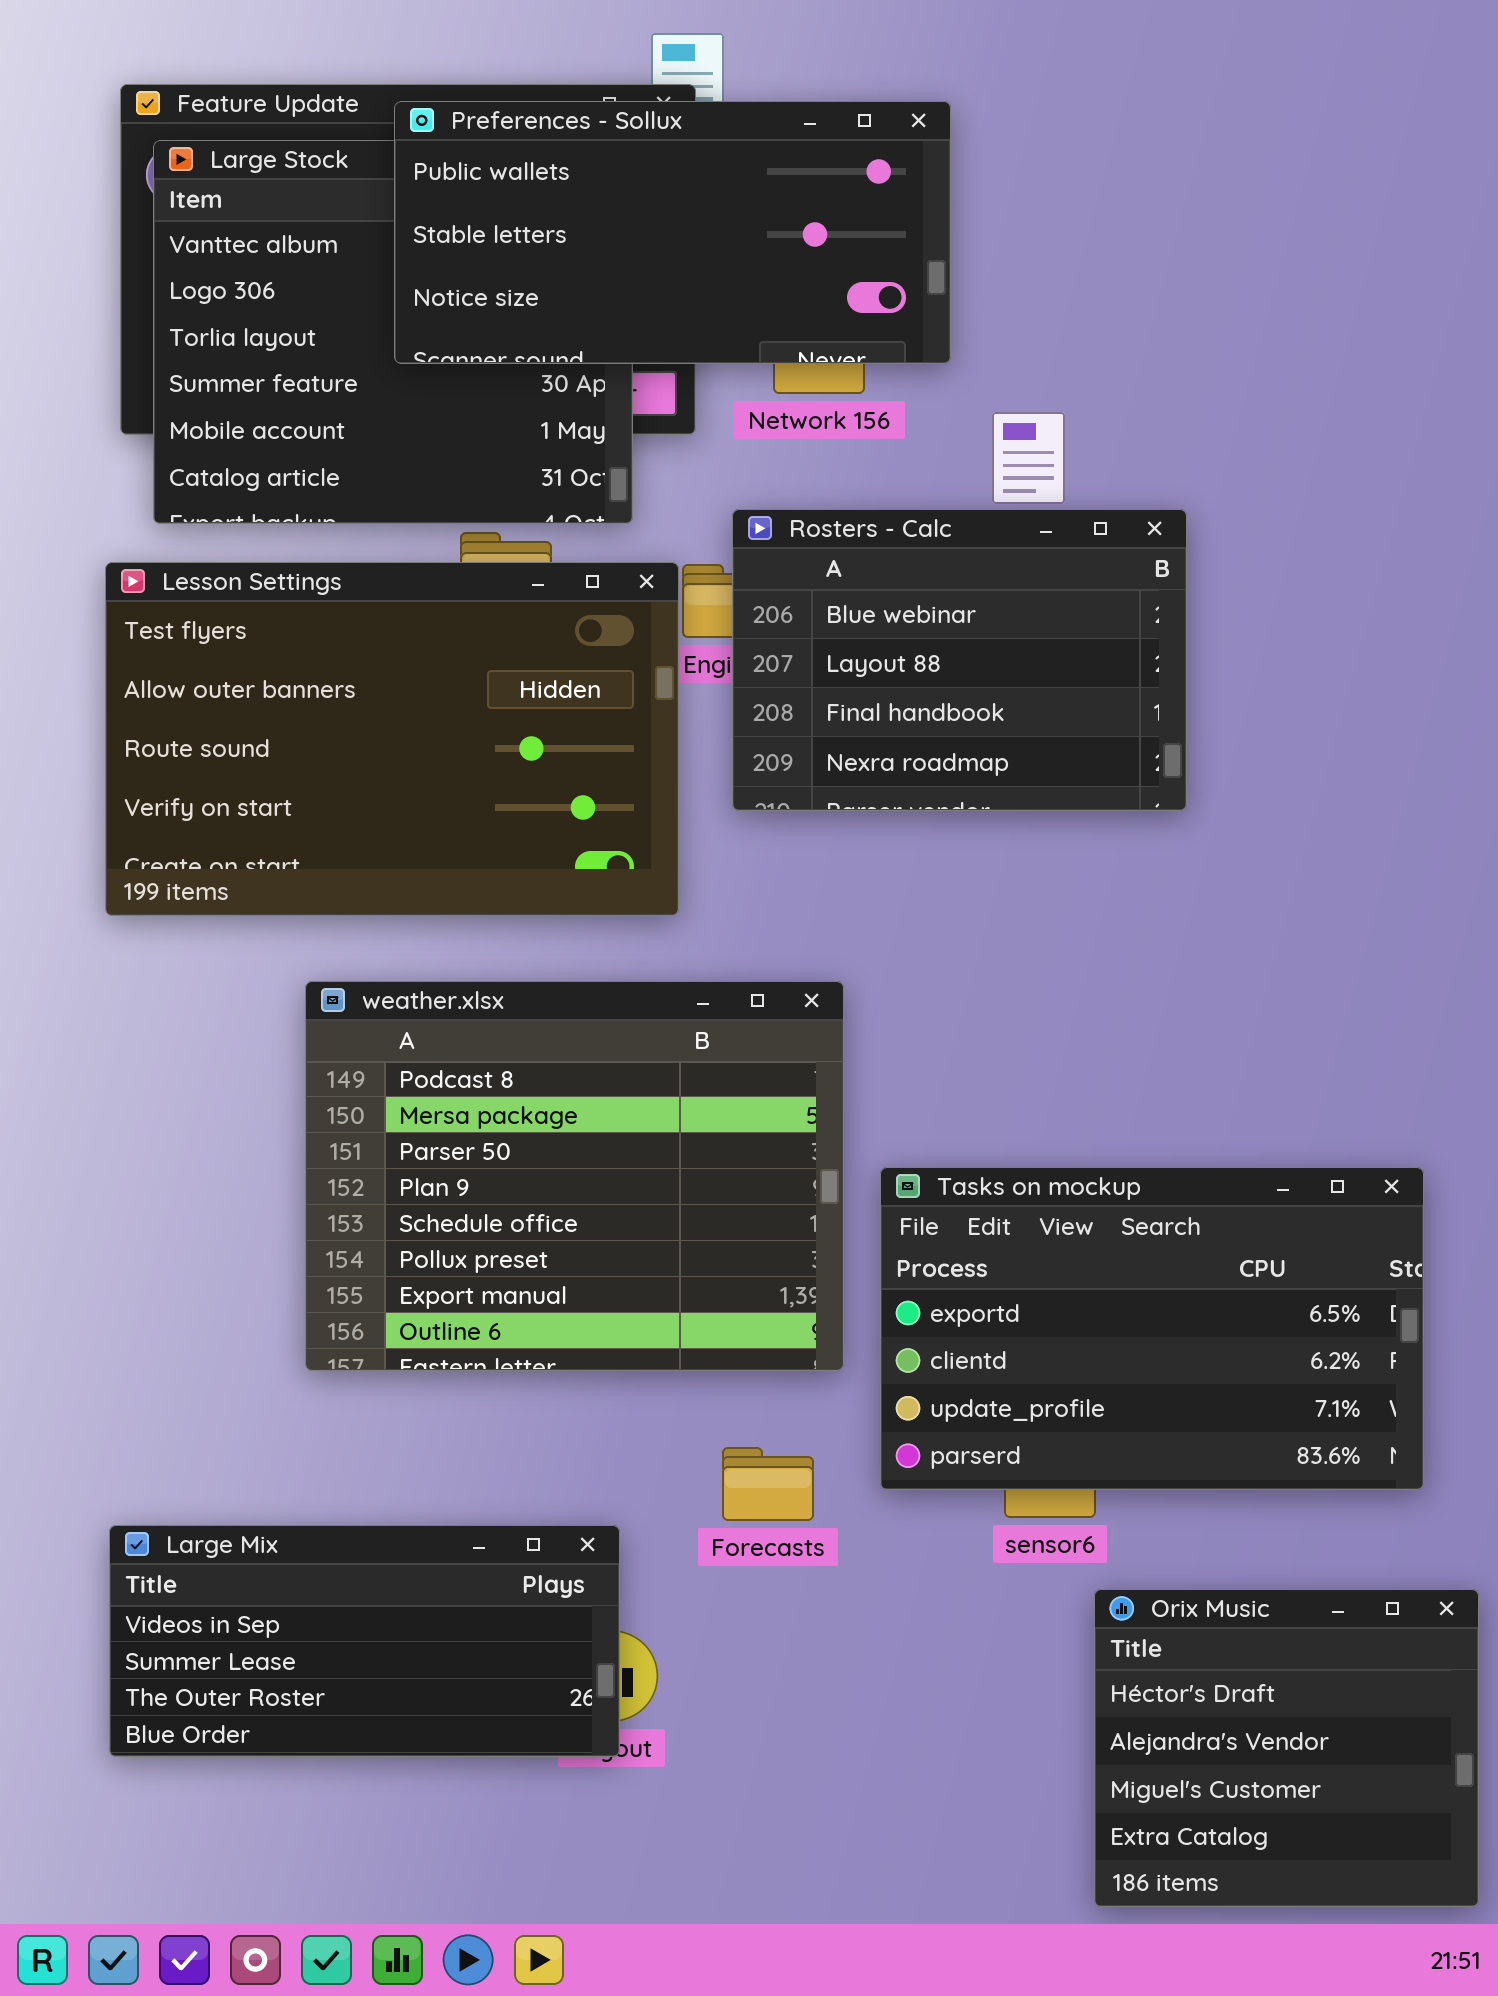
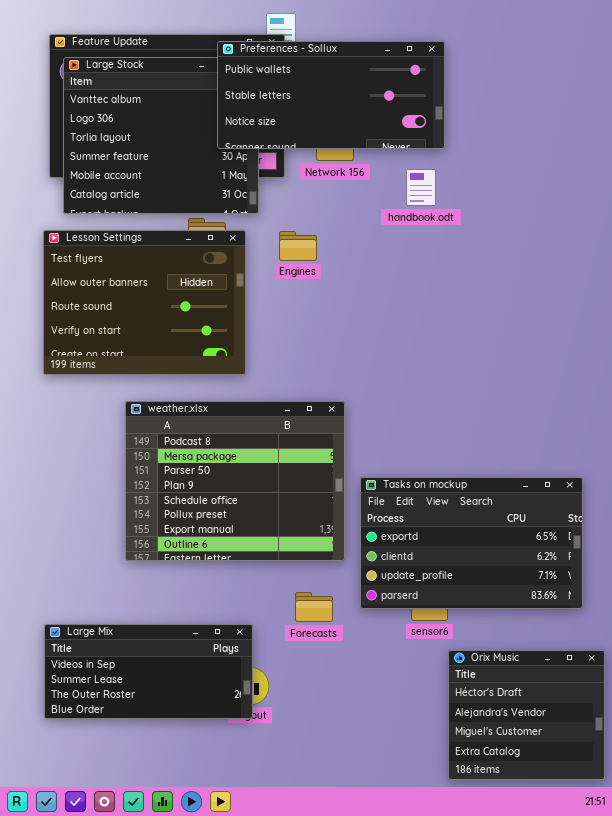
Preferences - Sollux: [394,101,951,364] -> [217,41,445,149], moved
Rosters - Calc: [732,509,1187,811] -> none, closed
Lesson Settings: [105,562,679,916] -> [43,230,246,375], resized

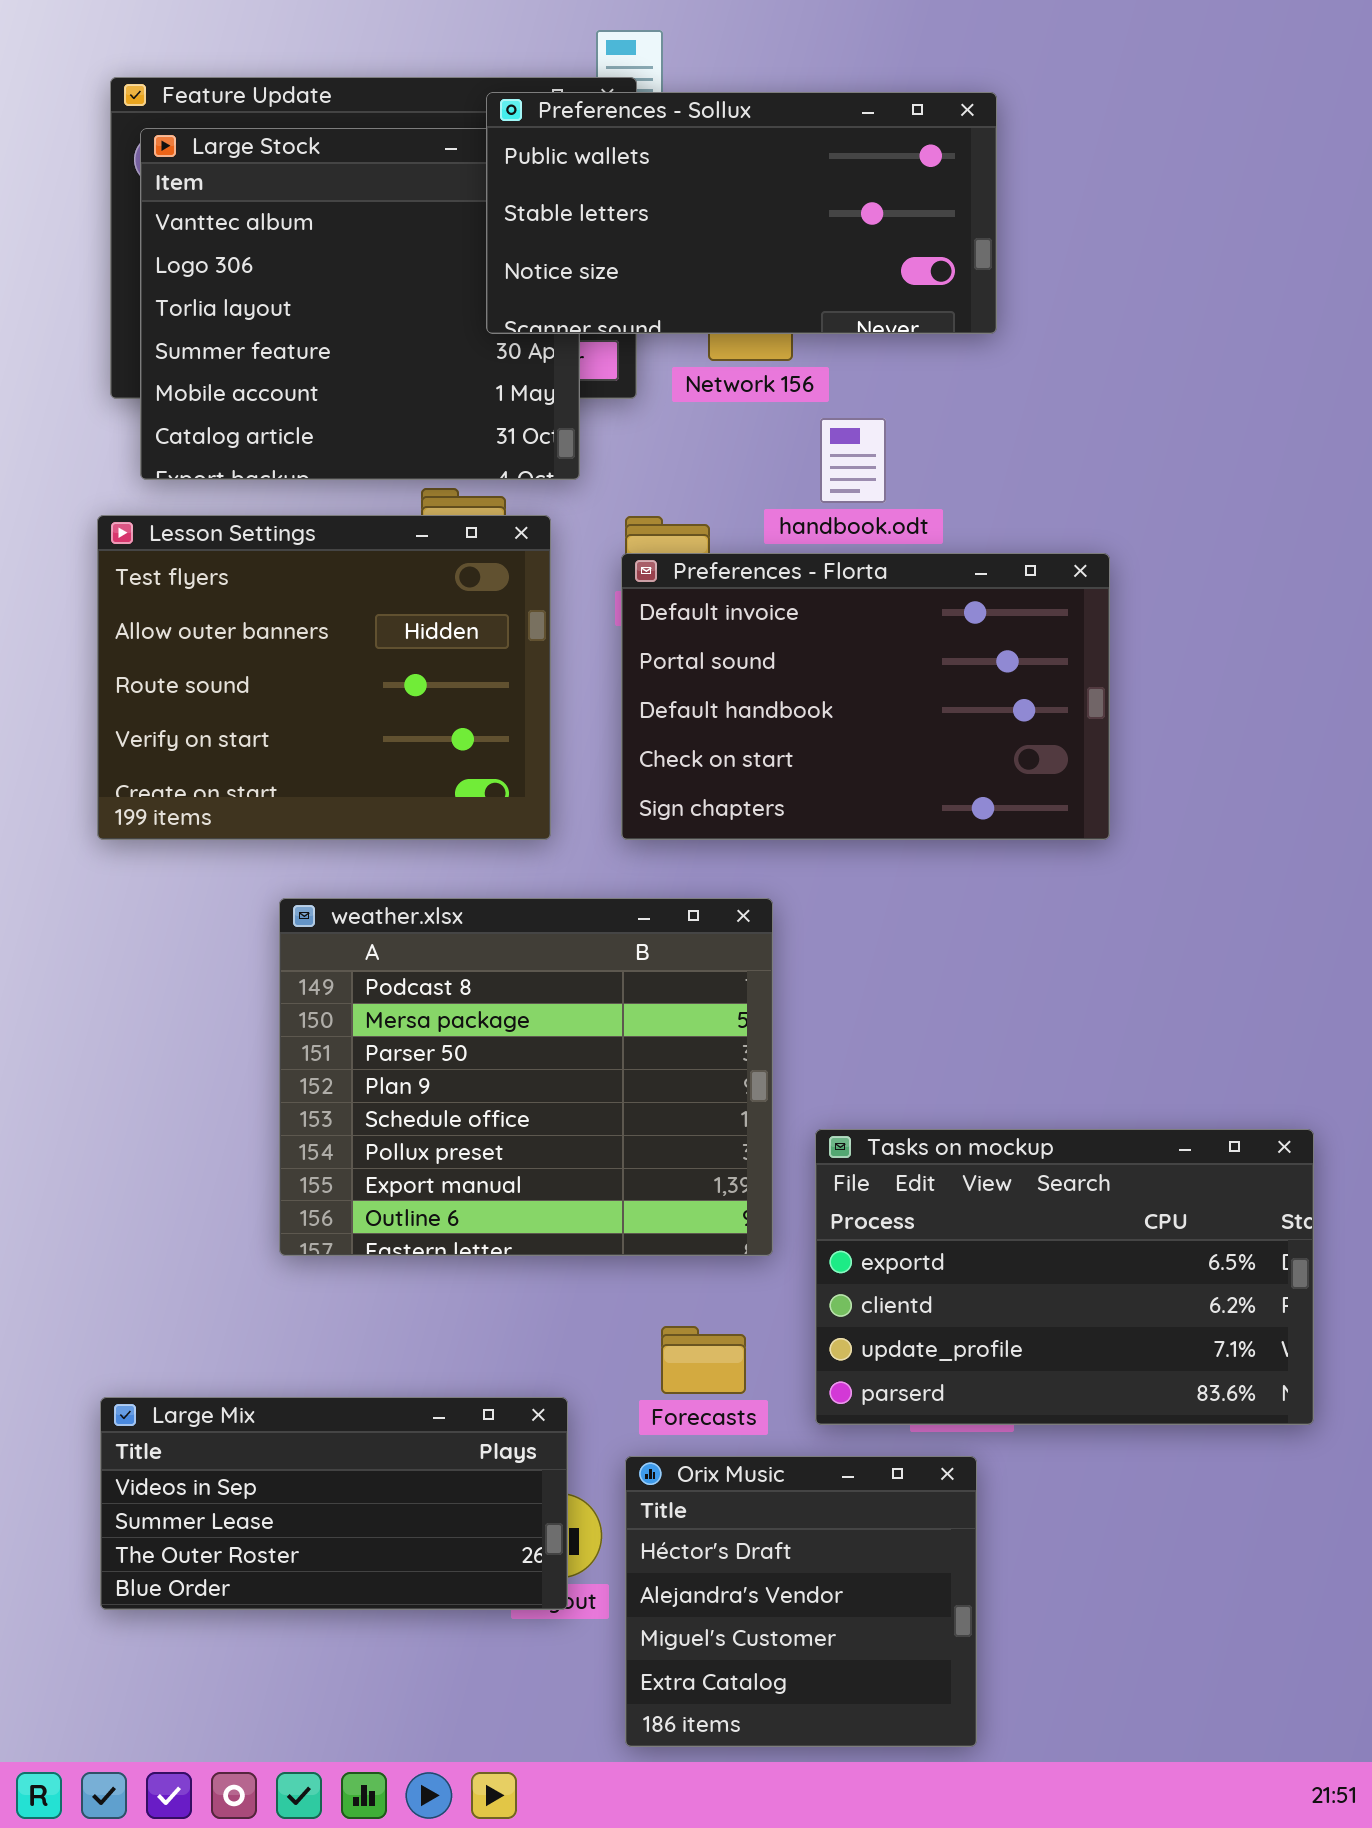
handbook.odt: [406,169,436,206] -> [820,418,886,503], moved
Preferences - Florta: none -> [621,553,1110,840], opened
Tasks on mockup: [360,477,583,609] -> [815,1129,1314,1425], moved
Orix Music: [448,650,605,780] -> [625,1456,977,1747], moved

